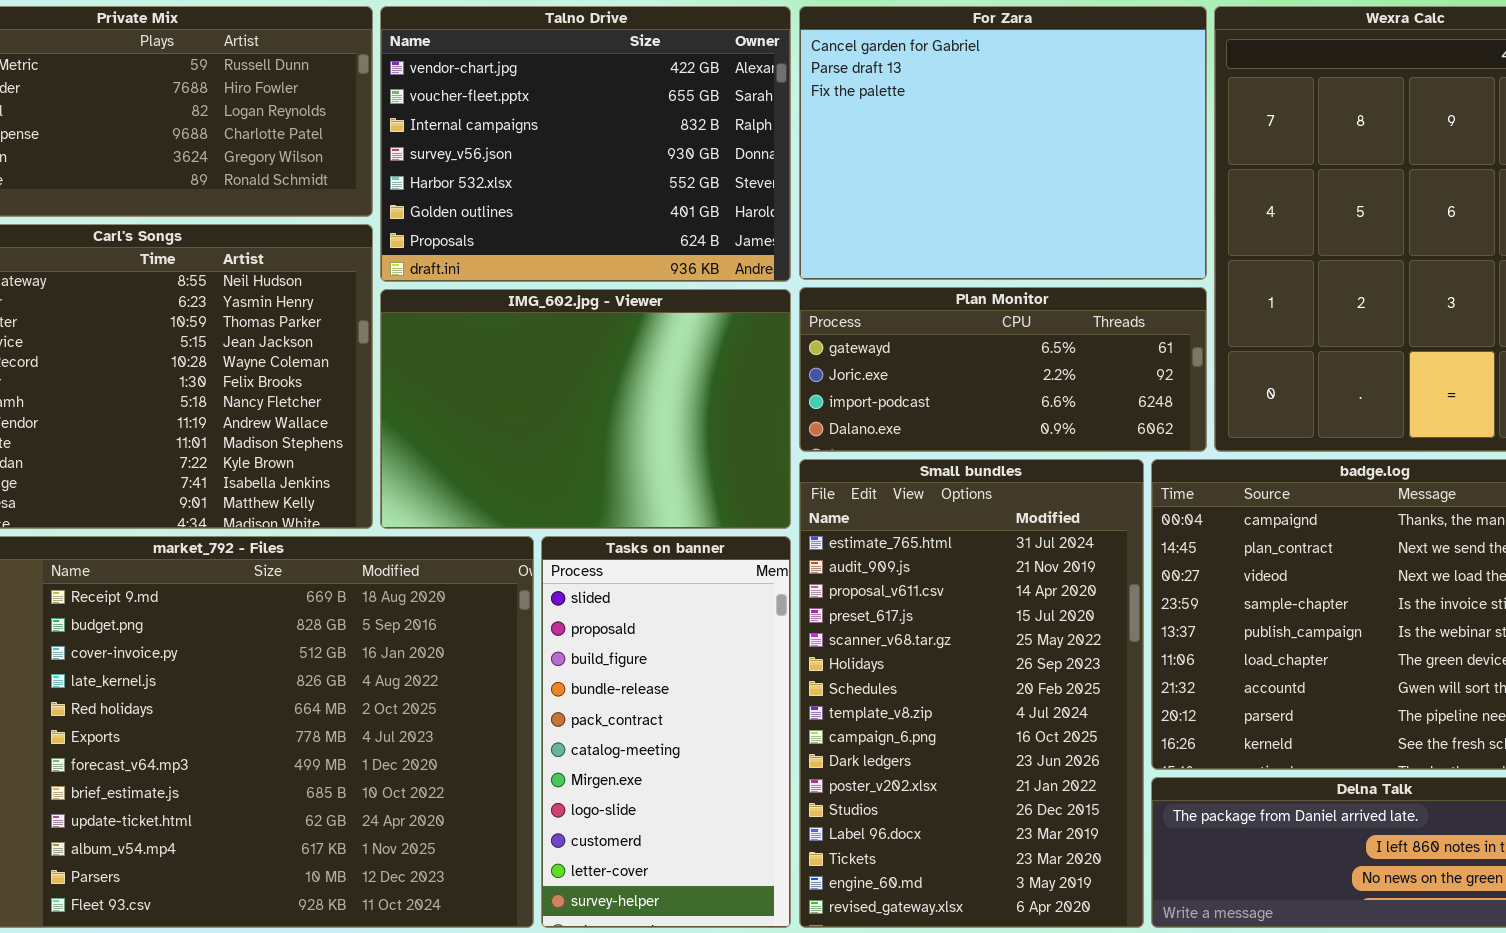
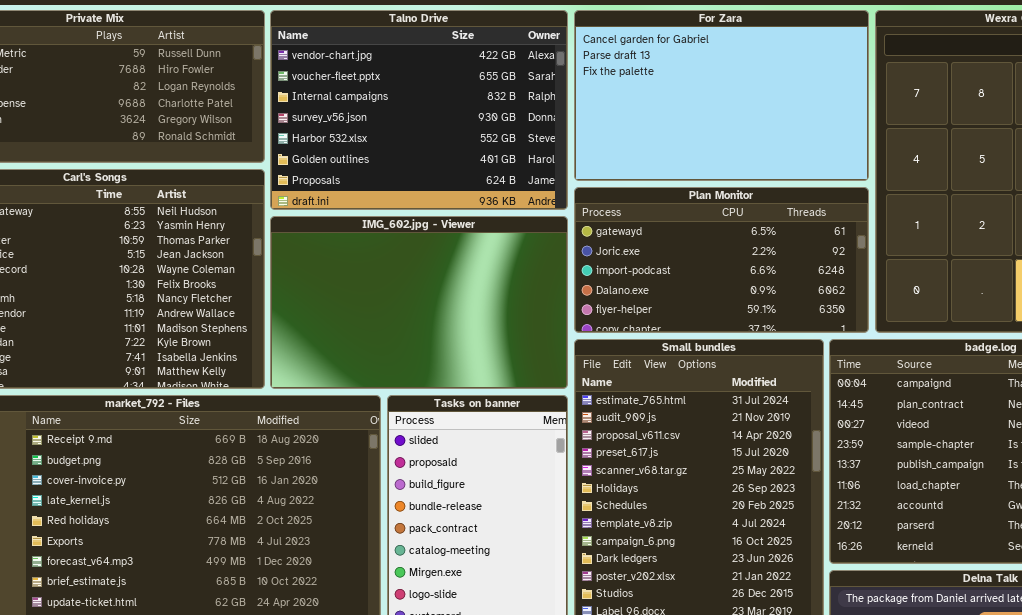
For Zara: [799,6,1207,280] -> [574,10,869,181], resized
Plan Monitor: [799,287,1207,452] -> [574,187,869,333], resized

